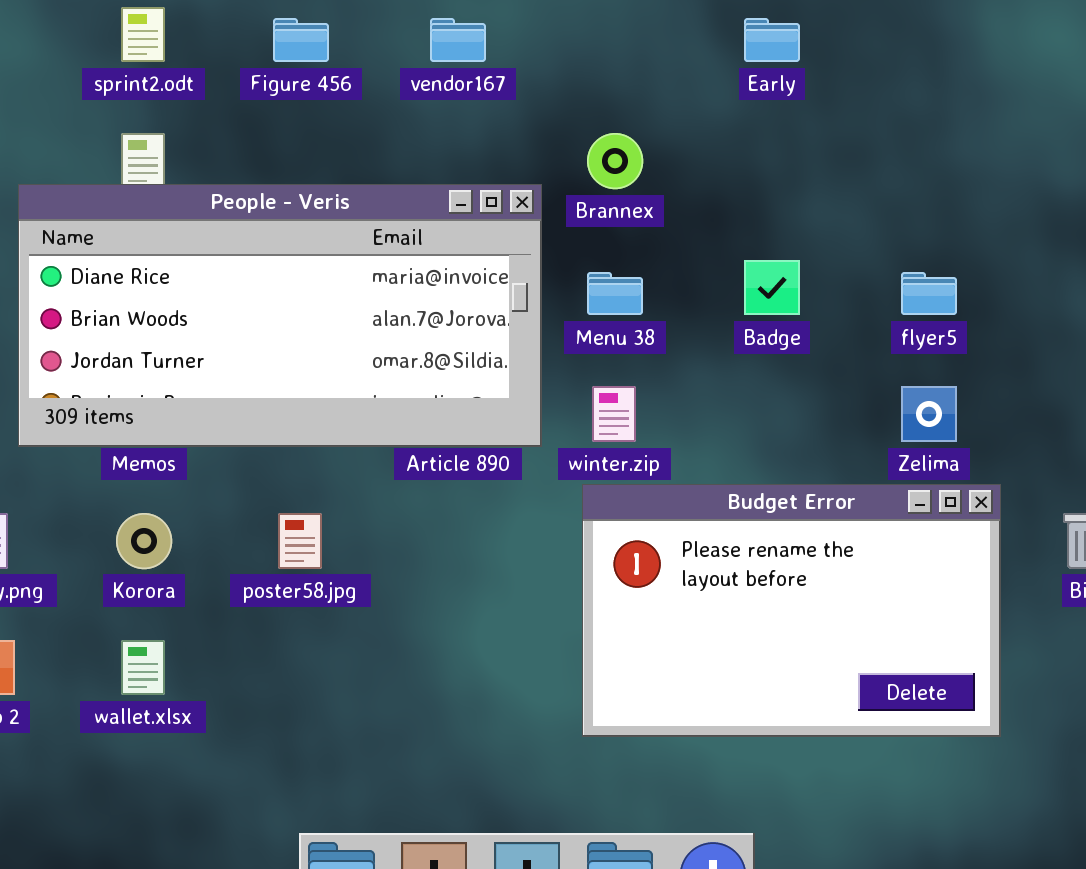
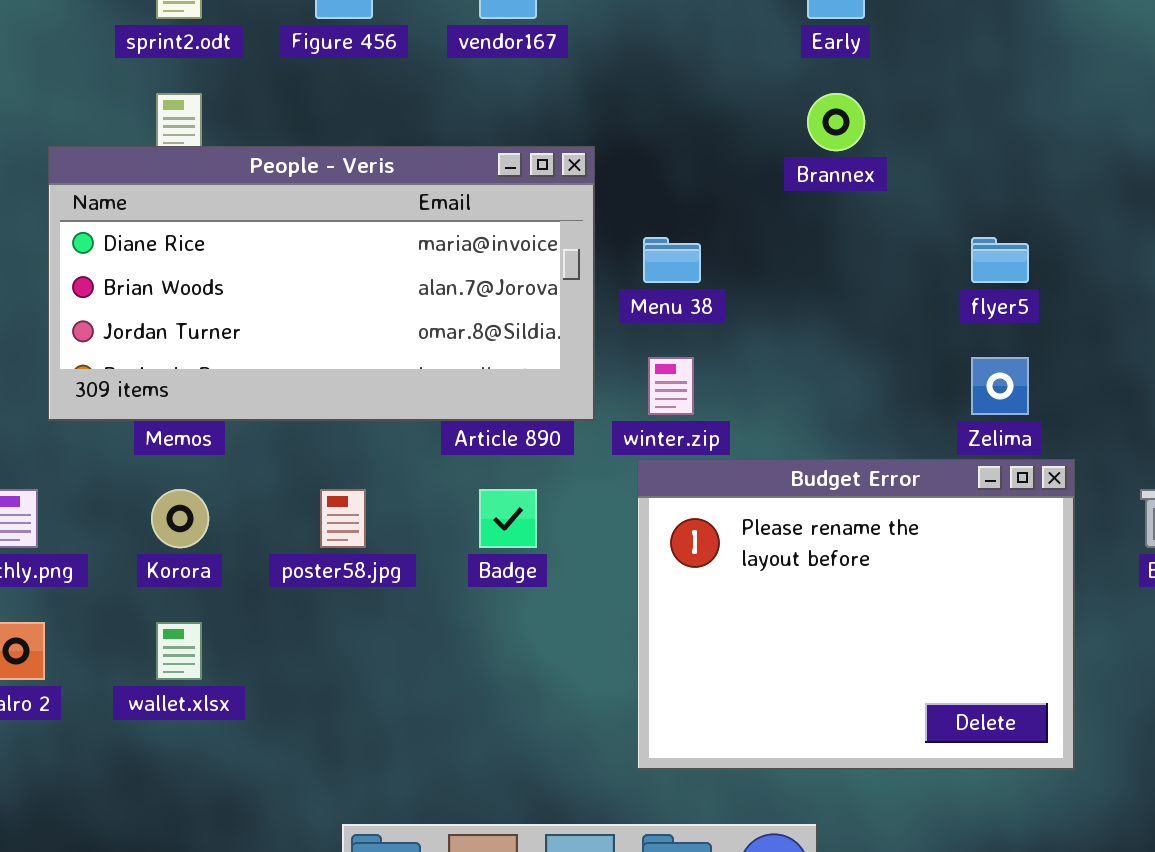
Brannex: [587,133,643,189] -> [807,93,865,151], moved
Badge: [744,260,800,315] -> [479,489,537,548], moved
Budget Error: [582,484,1001,737] -> [637,459,1075,770], resized

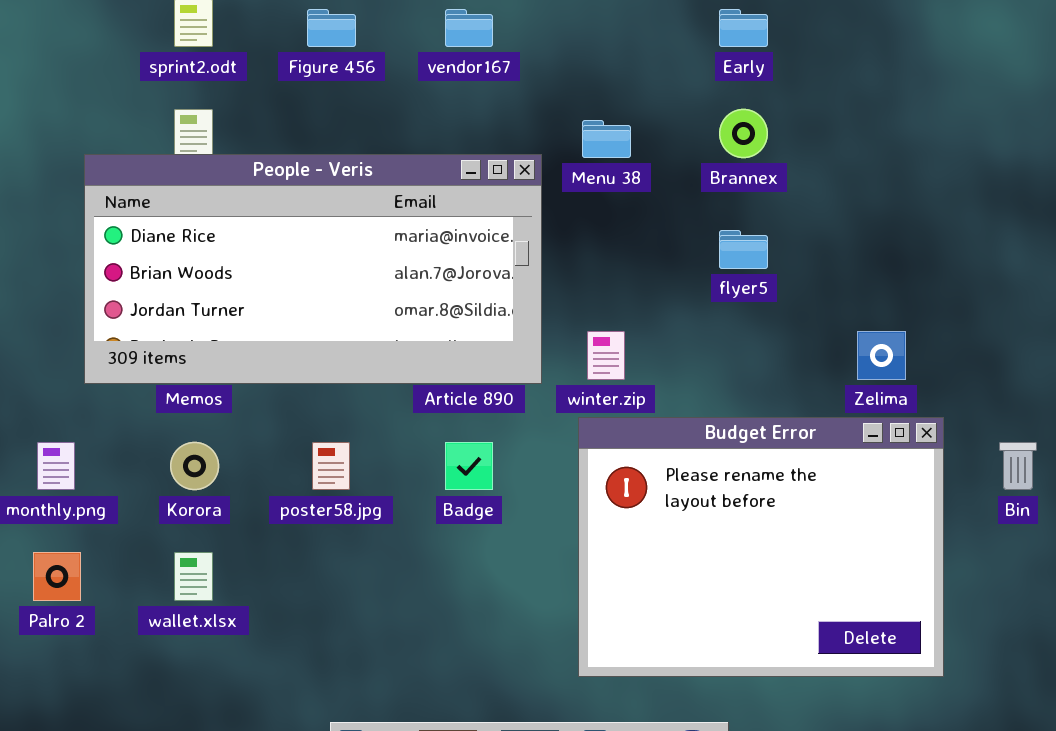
Menu 38: [643,237,701,283] -> [582,120,631,158], moved
flyer5: [971,237,1029,283] -> [719,230,768,269], moved

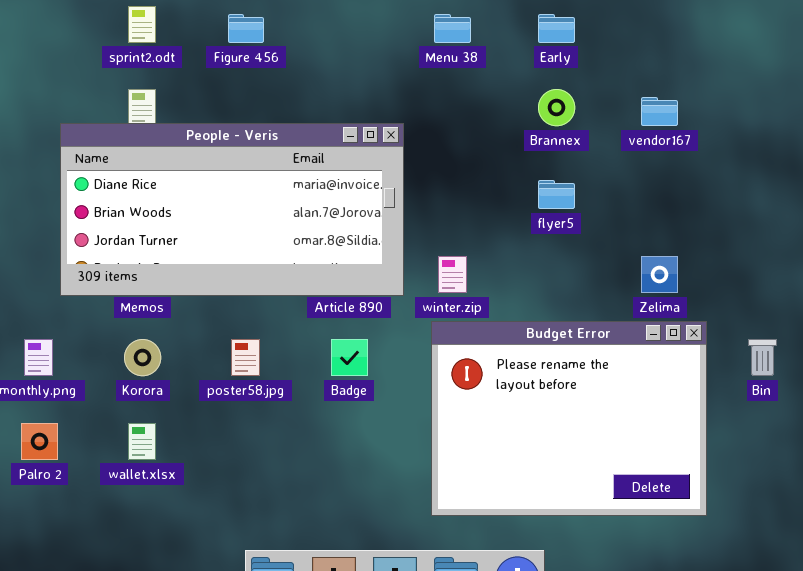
vendor167: [445,9,493,47] -> [641,97,678,126], moved
Menu 38: [582,120,631,158] -> [434,14,471,43], moved

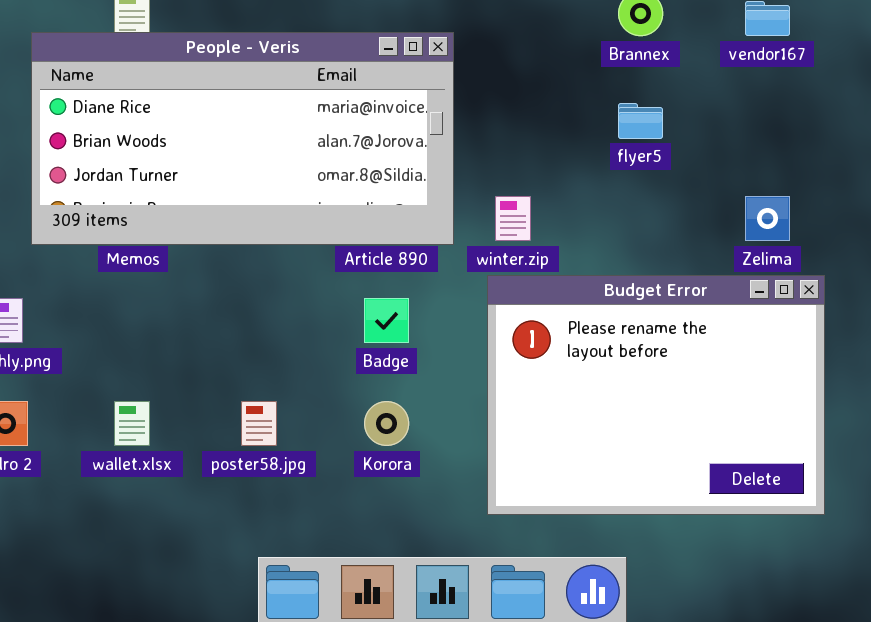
Korora: [124,339,161,376] -> [364,401,409,446], moved
poster58.jpg: [231,339,260,376] -> [241,401,277,446], moved

